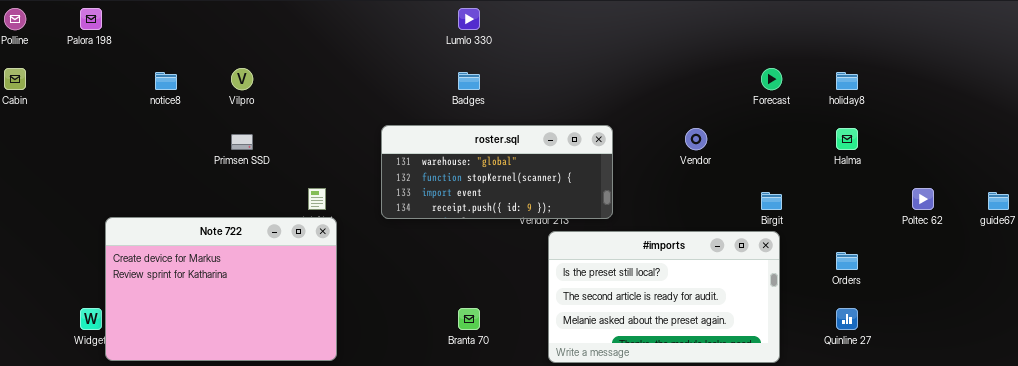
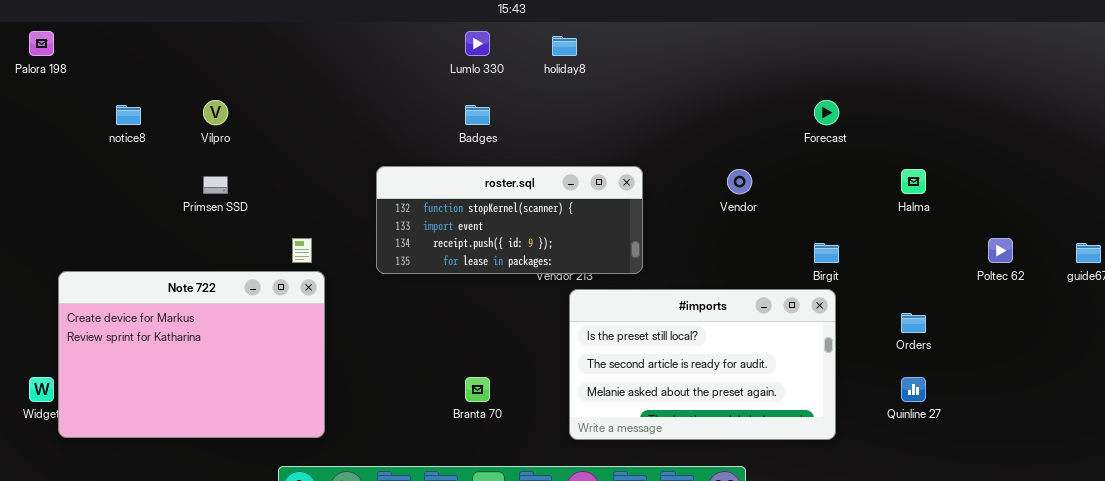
holiday8: [836,72,858,90] -> [552,36,577,56], moved
roster.sql: [381,125,613,219] -> [376,166,643,274], scrolled down 1 row

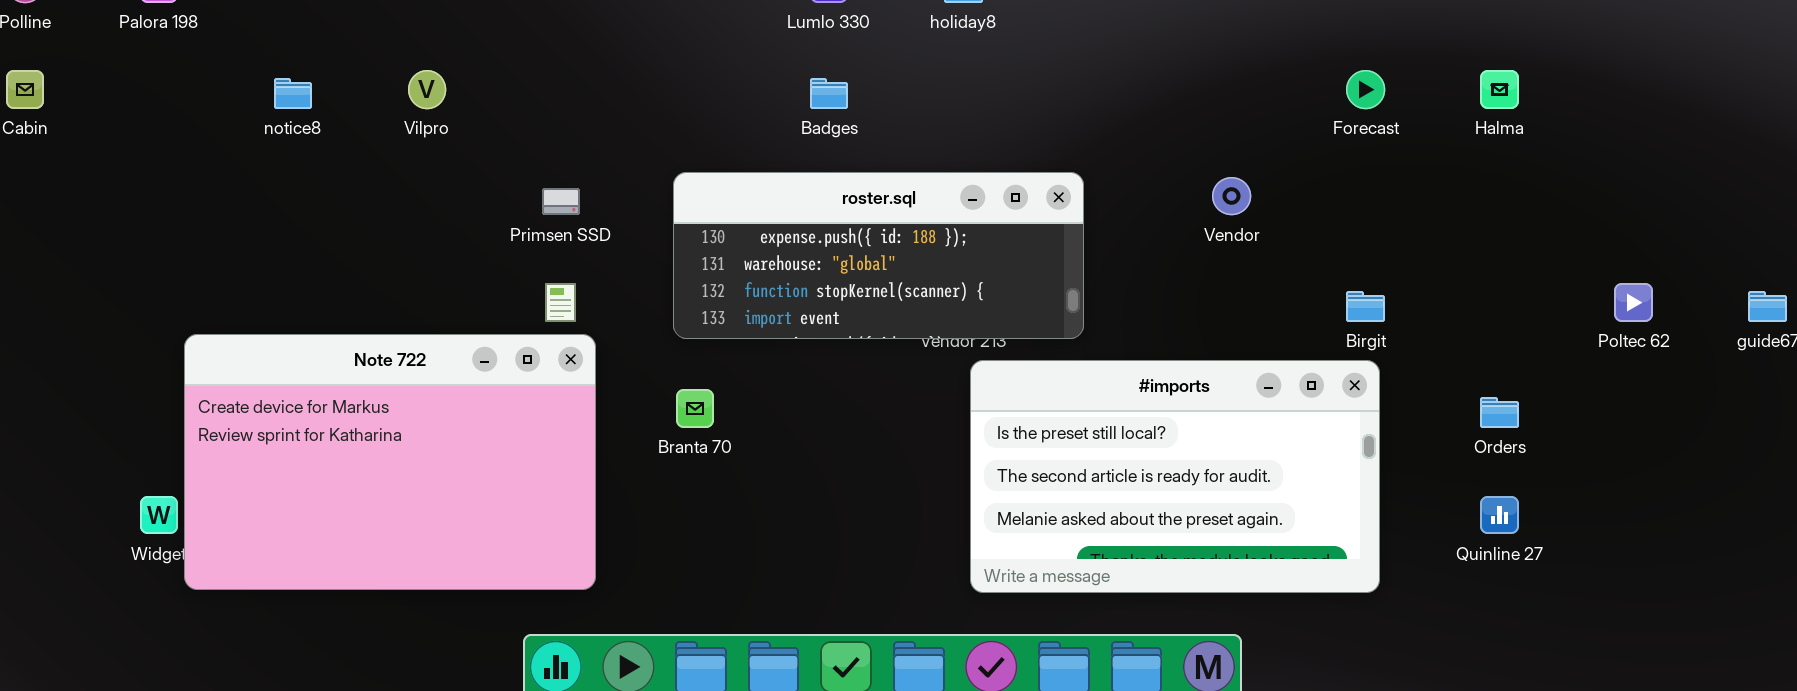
roster.sql: [376,166,643,274] -> [673,172,1084,339], scrolled up 2 rows
Halma: [901,169,926,194] -> [1480,70,1519,109], moved
Primsen SSD: [203,176,228,194] -> [542,188,580,215], moved
Branta 70: [465,377,490,402] -> [676,389,714,428], moved

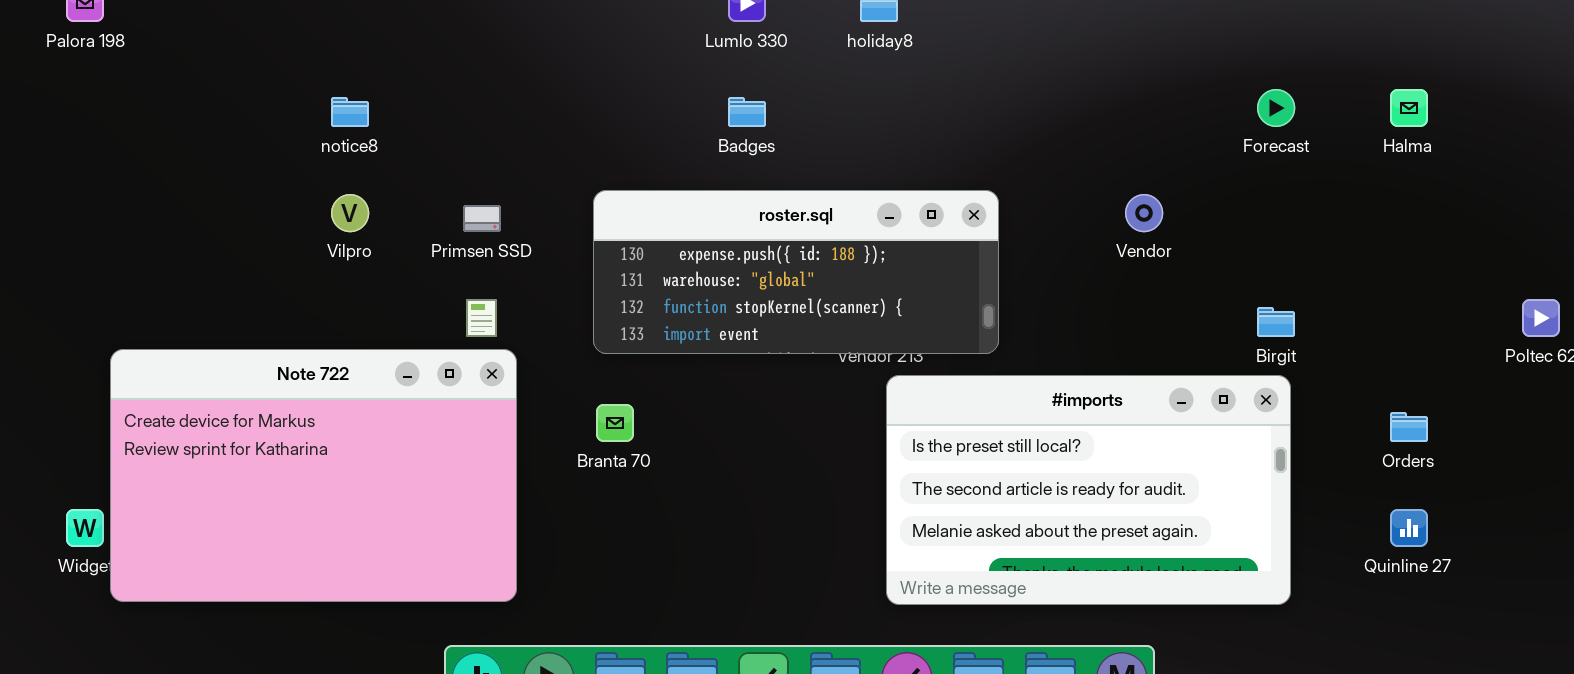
Vilpro: [408,70,446,109] -> [331,194,369,232], moved
notice8: [274,78,312,109] -> [331,97,369,127], moved

